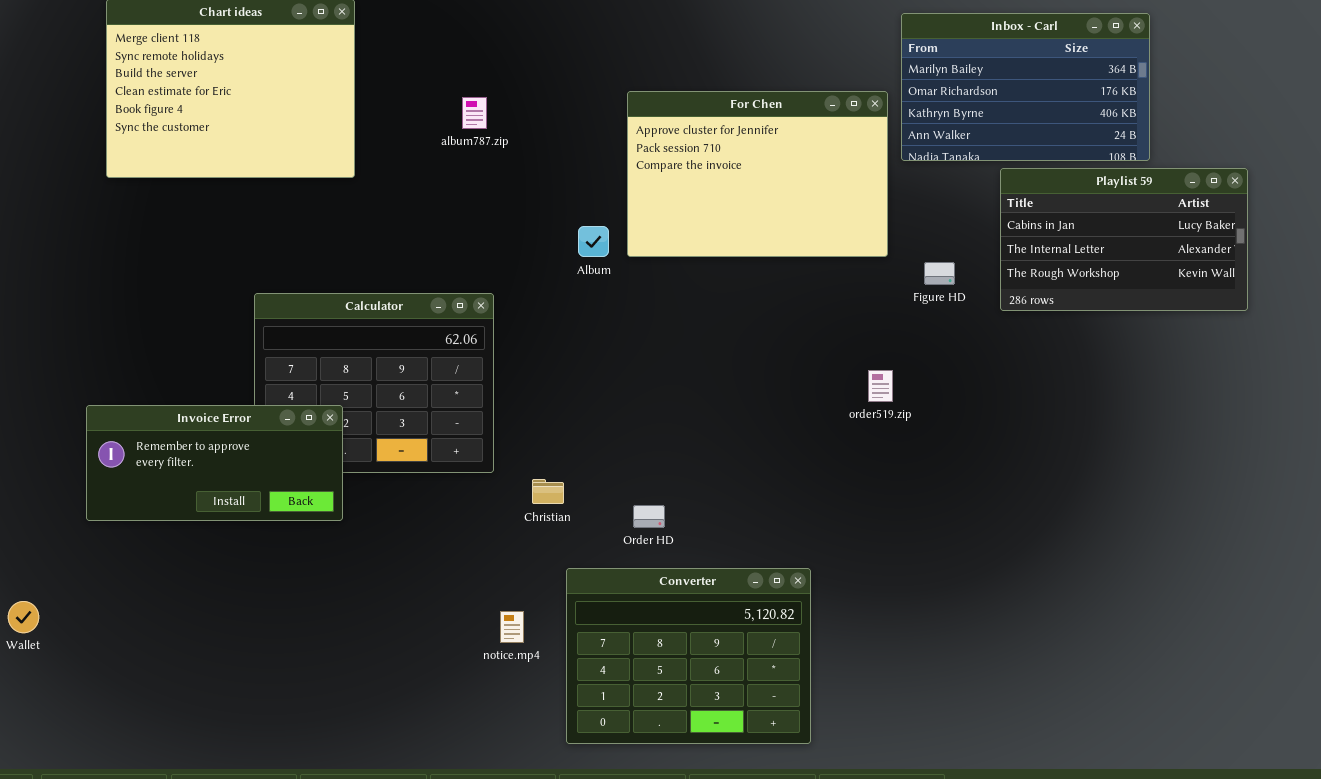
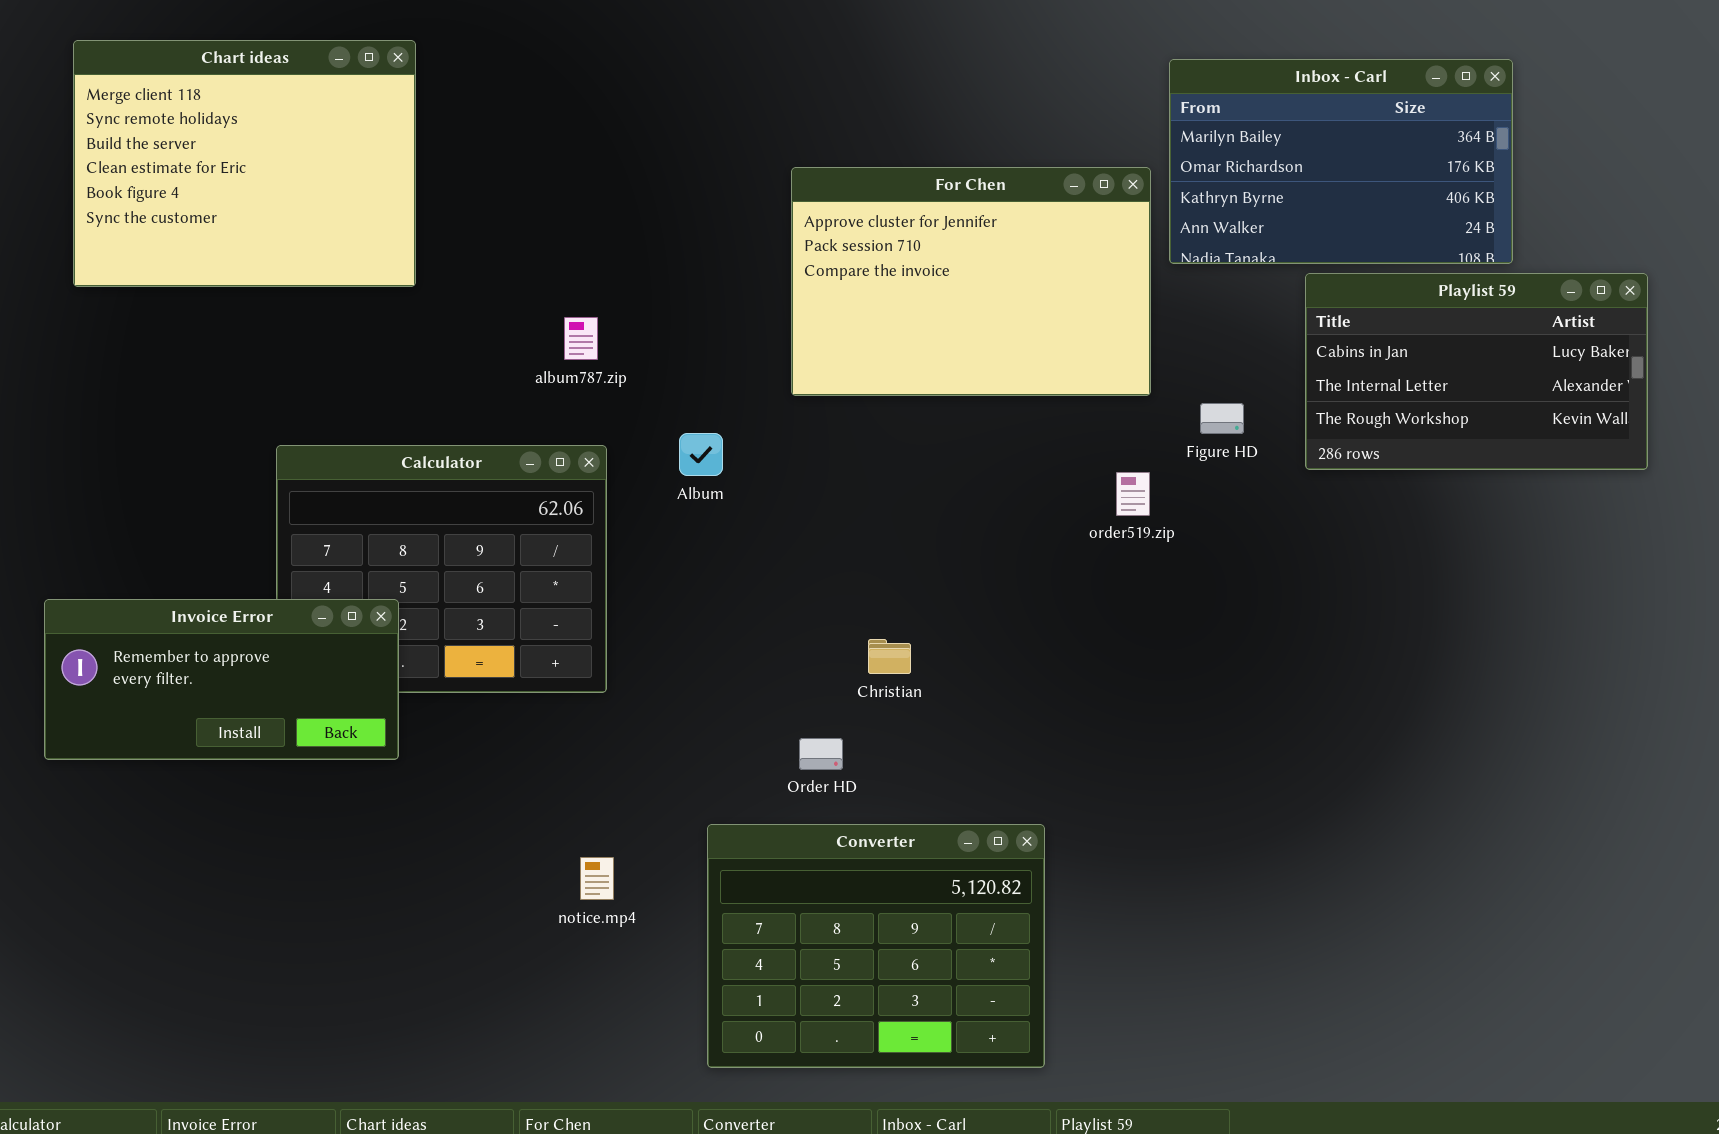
album787.zip: [462,97,487,129] -> [564,317,598,360], moved
Album: [578,226,609,257] -> [679,433,723,476], moved
order519.zip: [868,370,893,402] -> [1116,472,1150,516], moved
Christian: [532,479,564,504] -> [868,639,911,674], moved
notice.mp4: [500,611,524,643] -> [580,857,614,900], moved

